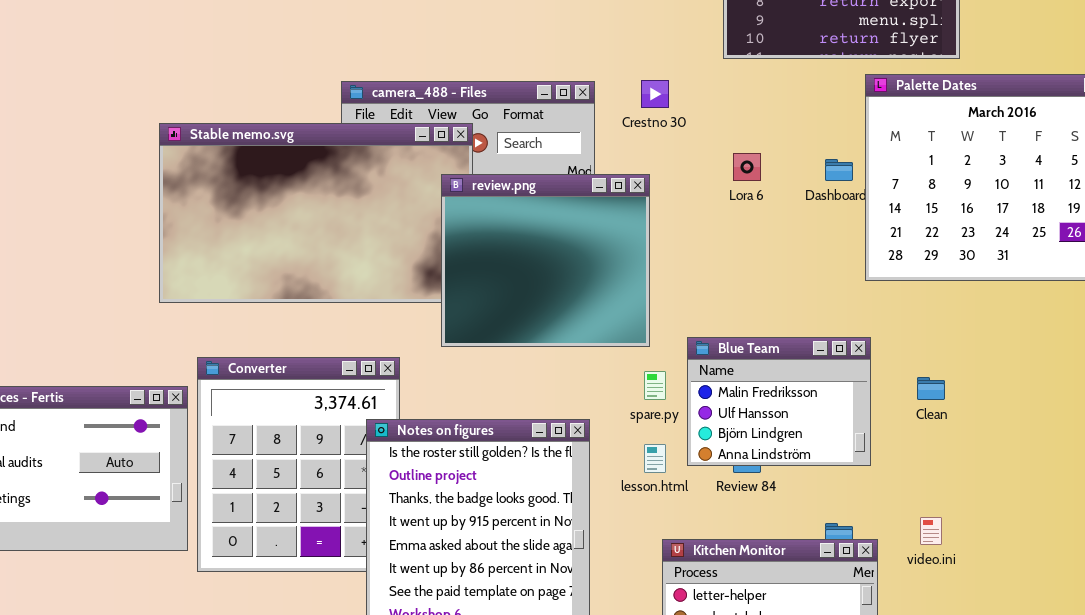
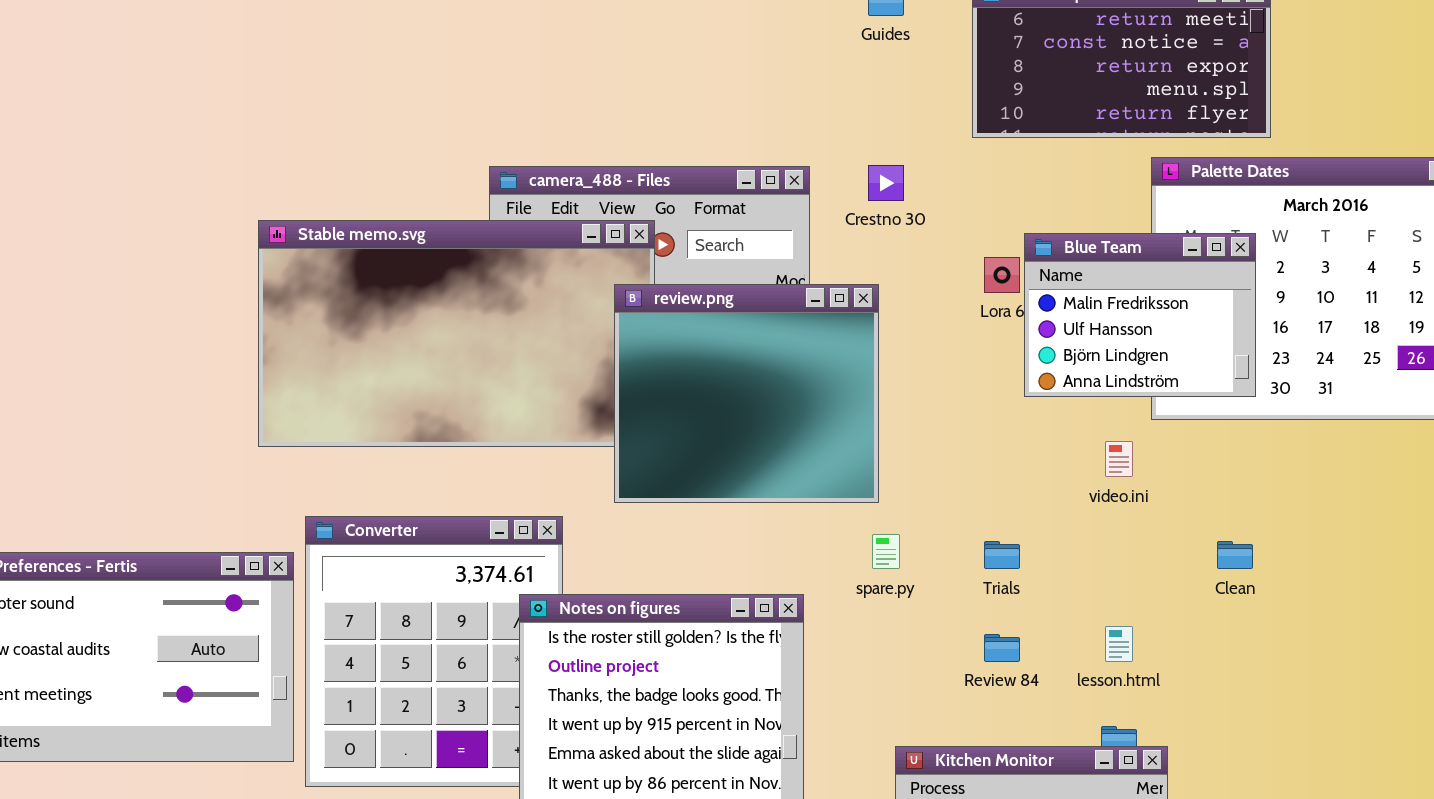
Blue Team: [687,337,871,466] -> [1024,233,1256,397], moved
lesson.html: [644,444,666,473] -> [1105,626,1133,662], moved
video.ini: [920,517,942,545] -> [1105,441,1133,477], moved

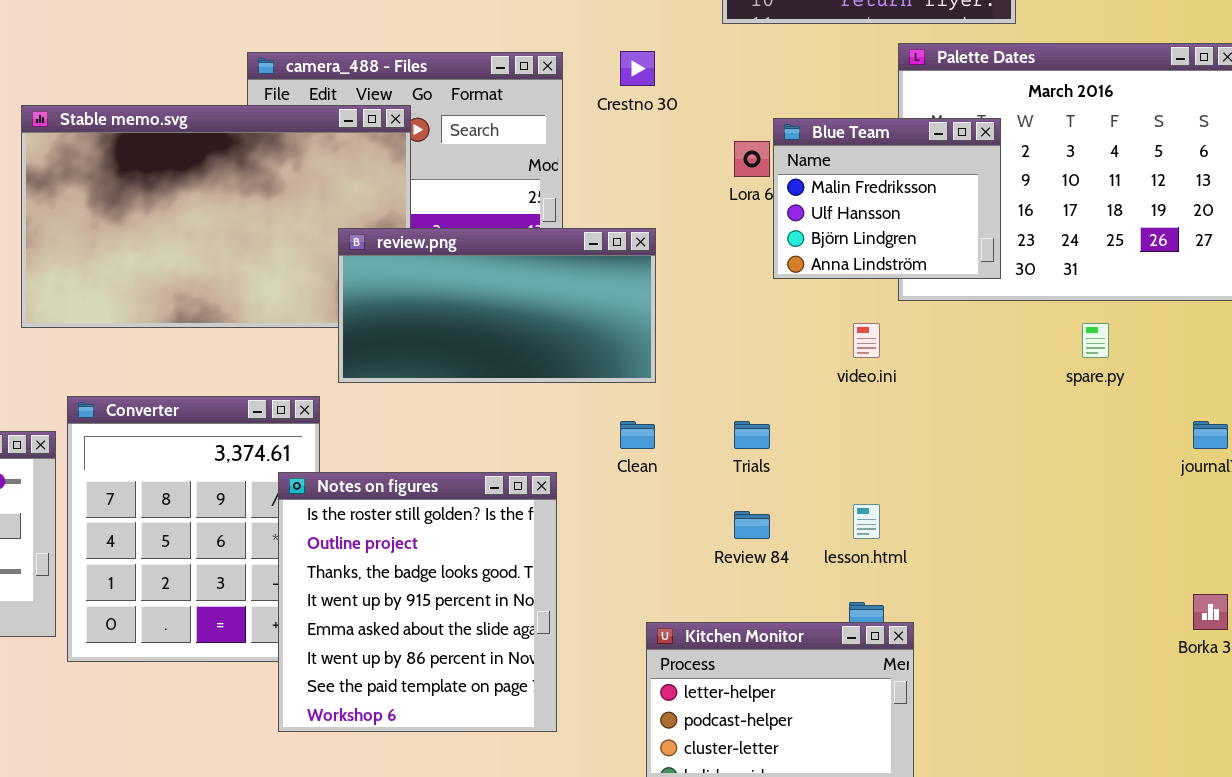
review.png: [614,284,879,503] -> [338,228,656,383], moved, resized
spare.py: [872,534,900,569] -> [1082,323,1109,358], moved
Clean: [1217,541,1253,569] -> [620,421,655,449], moved

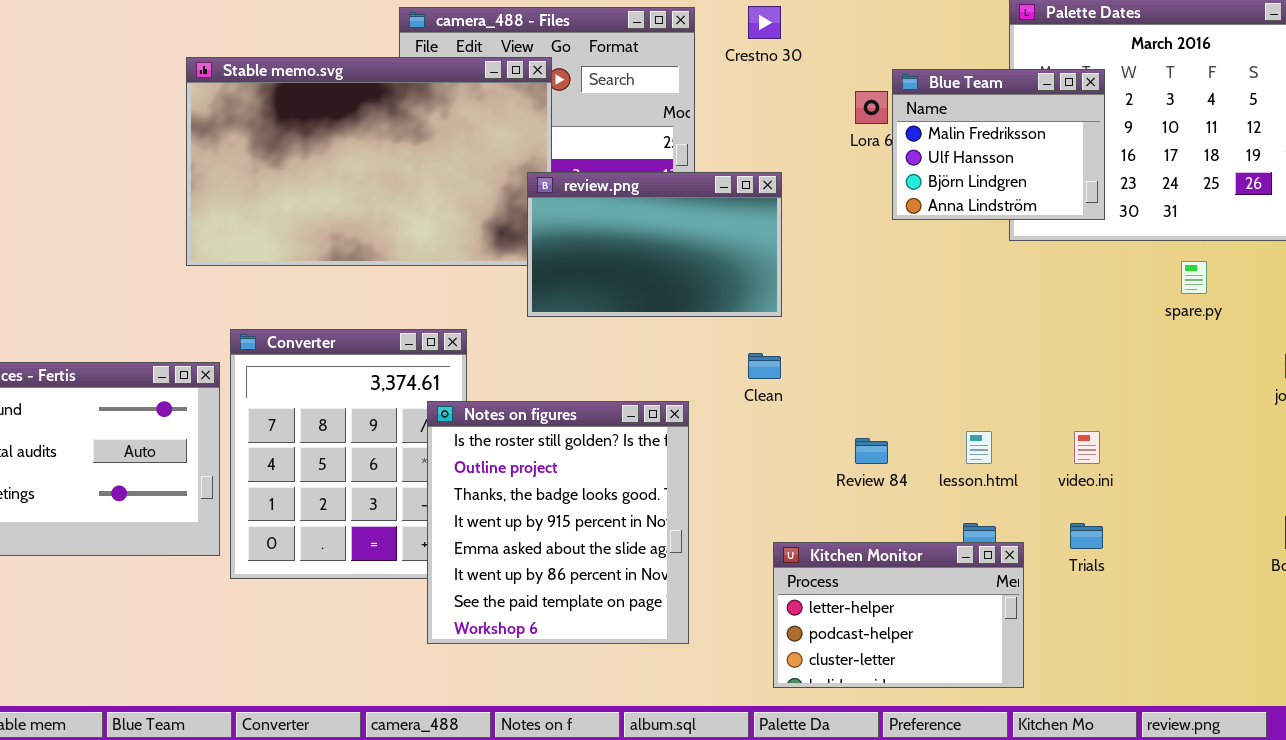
review.png: [338,228,656,383] -> [527,172,782,317], resized
video.ini: [853,323,880,358] -> [1074,431,1100,464], moved
Trials: [734,421,770,449] -> [1070,523,1103,549], moved

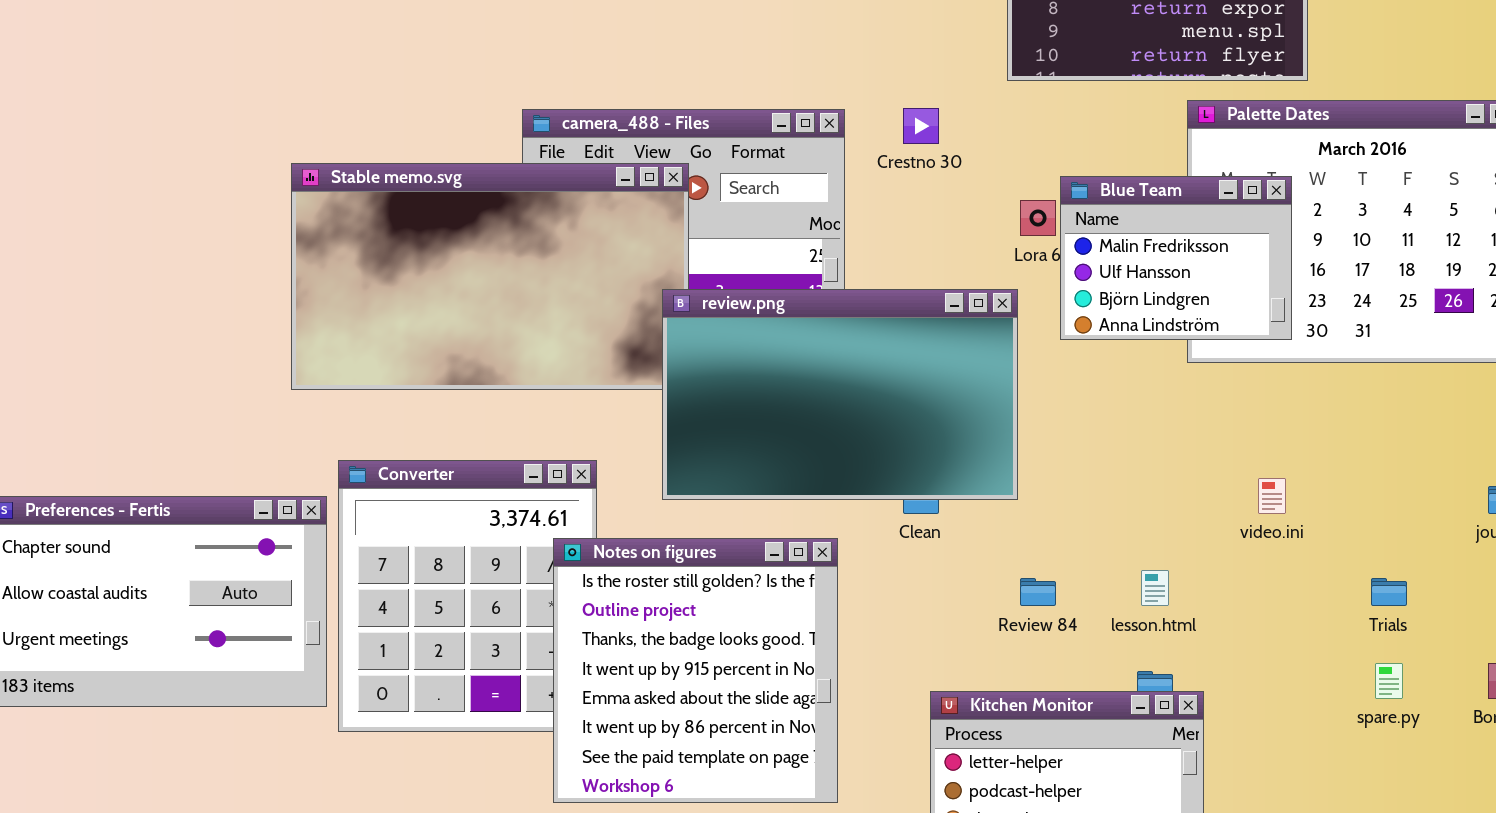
review.png: [527,172,782,317] -> [662,289,1018,500], resized
spare.py: [1181,261,1207,294] -> [1375,663,1403,699], moved
video.ini: [1074,431,1100,464] -> [1258,478,1286,514], moved
Trials: [1070,523,1103,549] -> [1371,578,1407,606], moved

